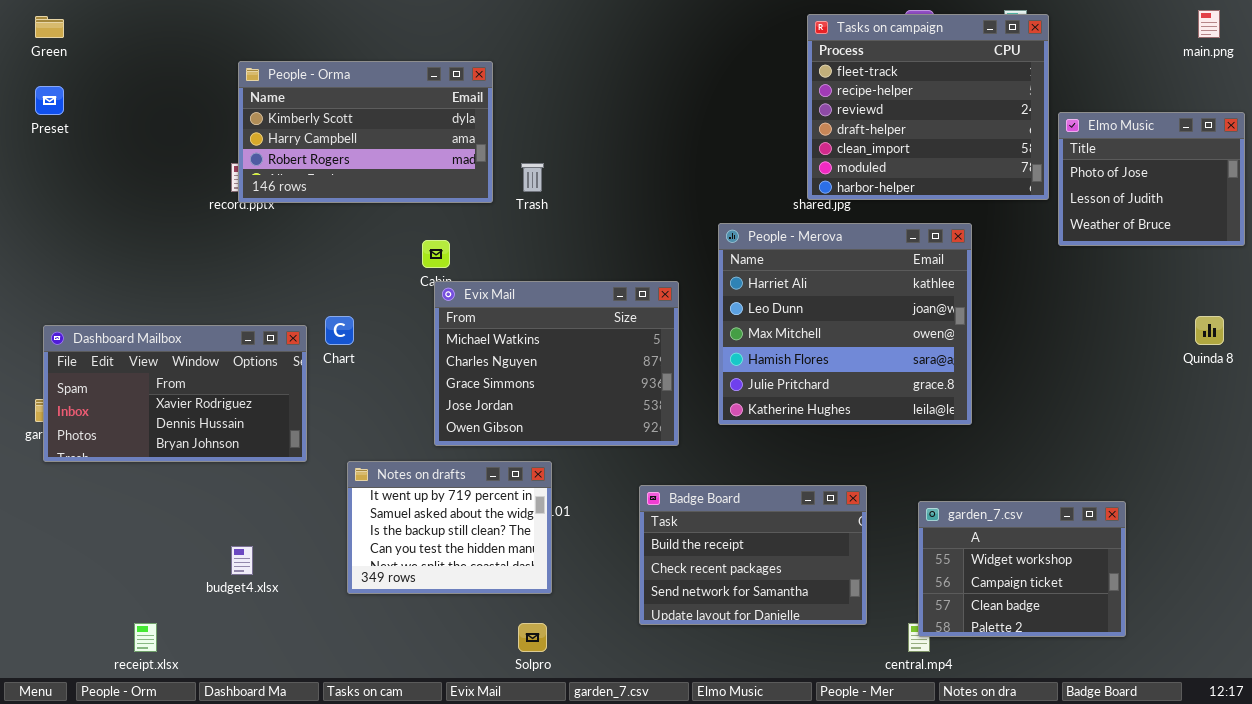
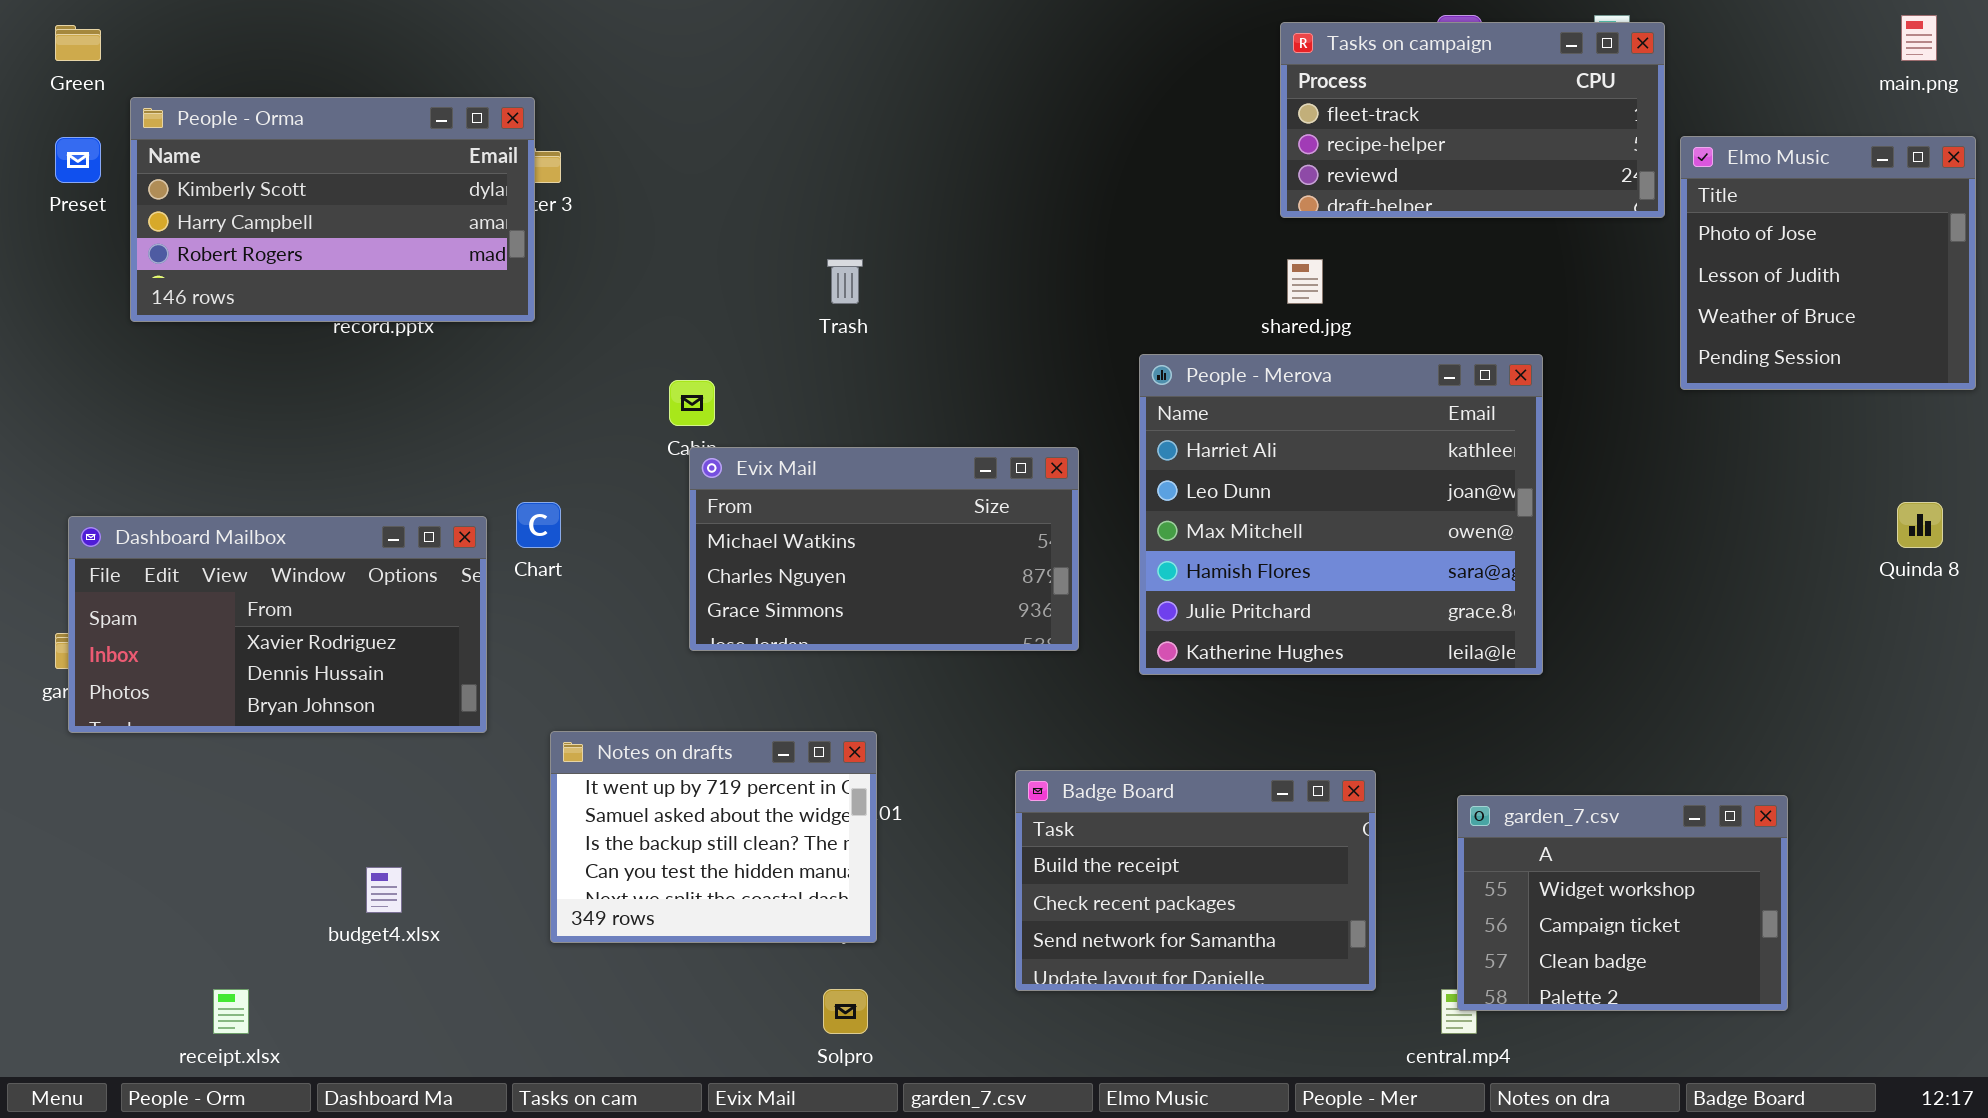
Tasks on campaign: [807,14,1049,200] -> [1280,22,1665,218], resized
People - Orma: [238,61,493,203] -> [130,97,535,322], moved
Elmo Music: [1058,112,1245,246] -> [1680,136,1976,390], resized
Evix Mail: [434,281,679,446] -> [689,447,1079,651], resized

